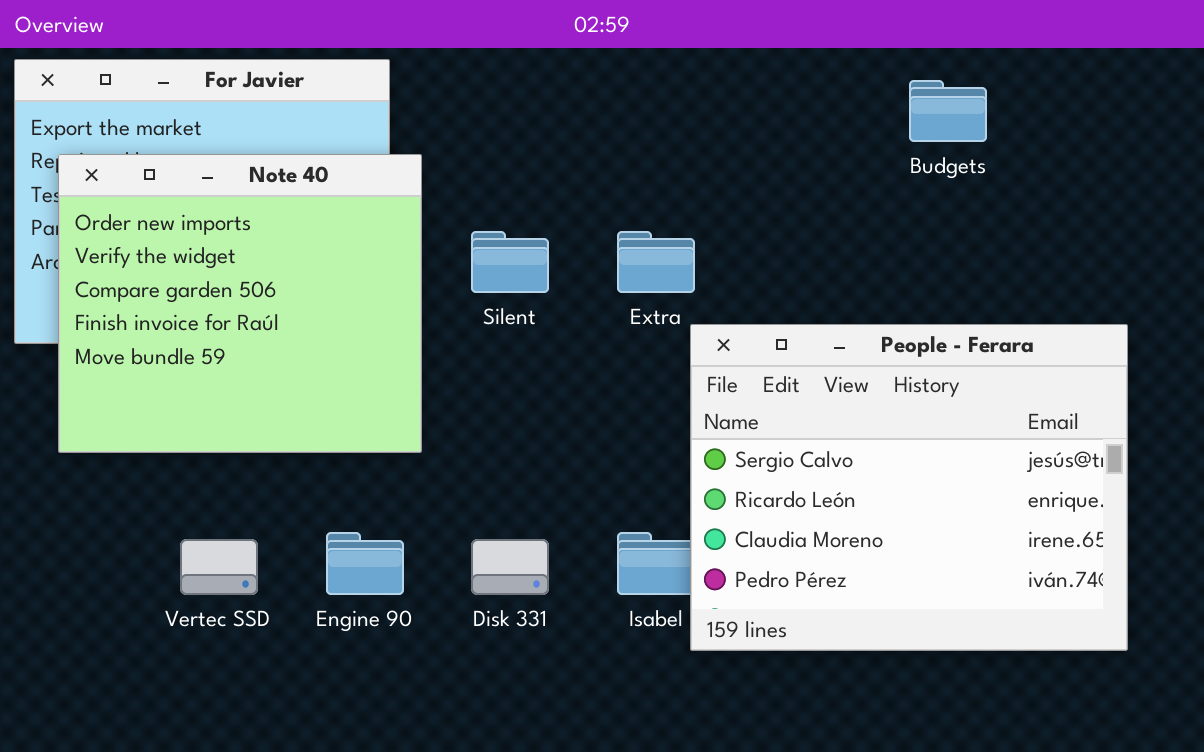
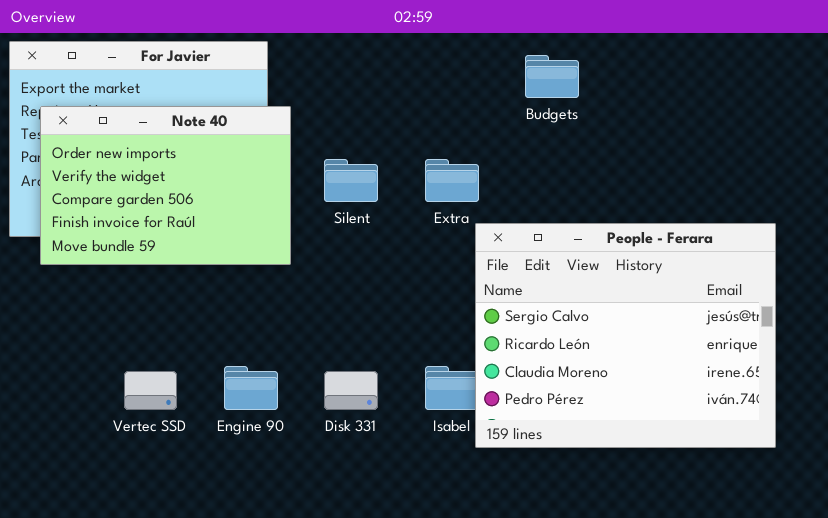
Budgets: [909,80,987,142] -> [525,55,579,98], moved
Note 40: [58,154,422,453] -> [40,106,291,265], resized

